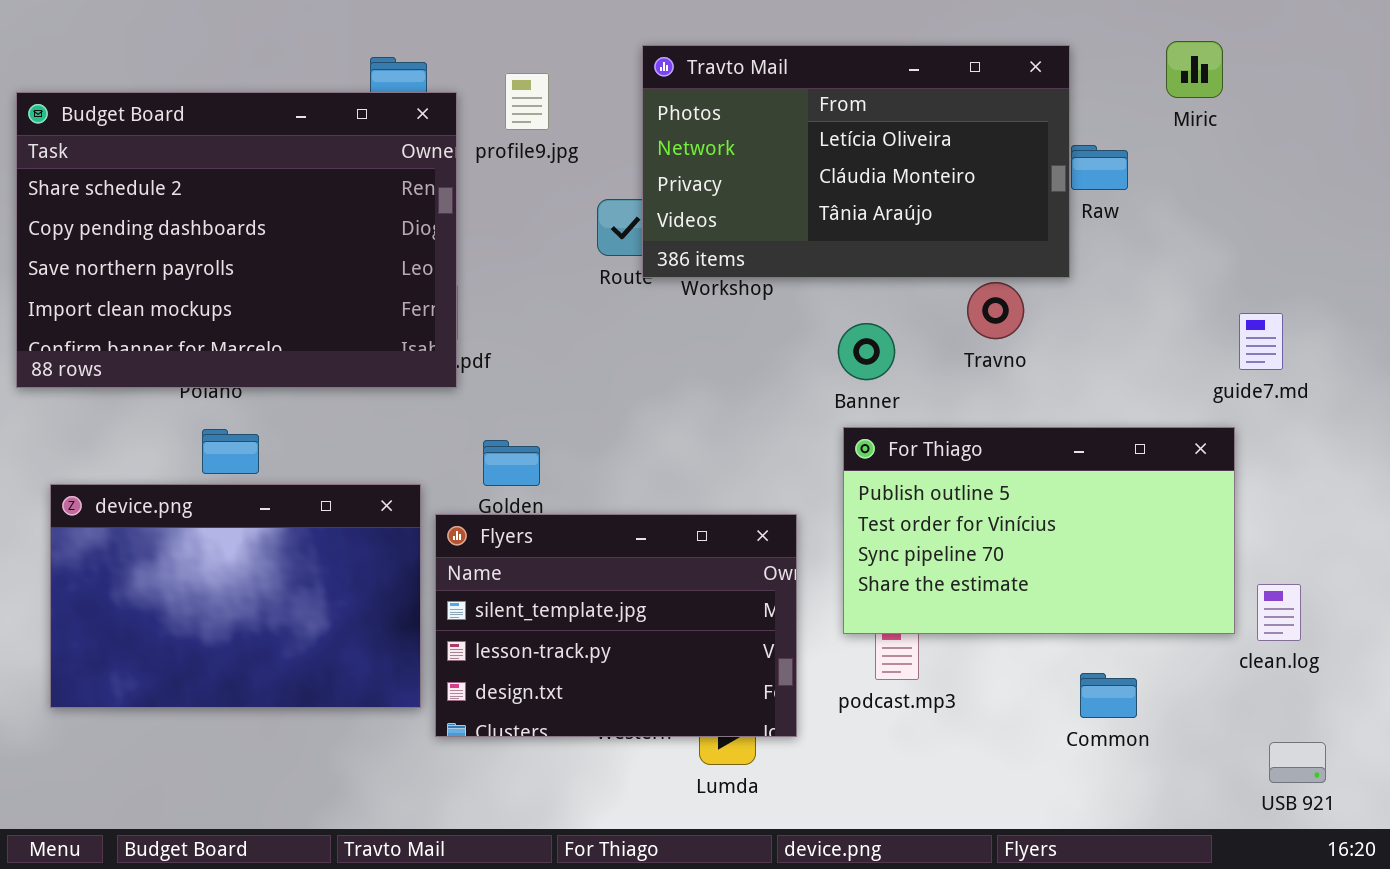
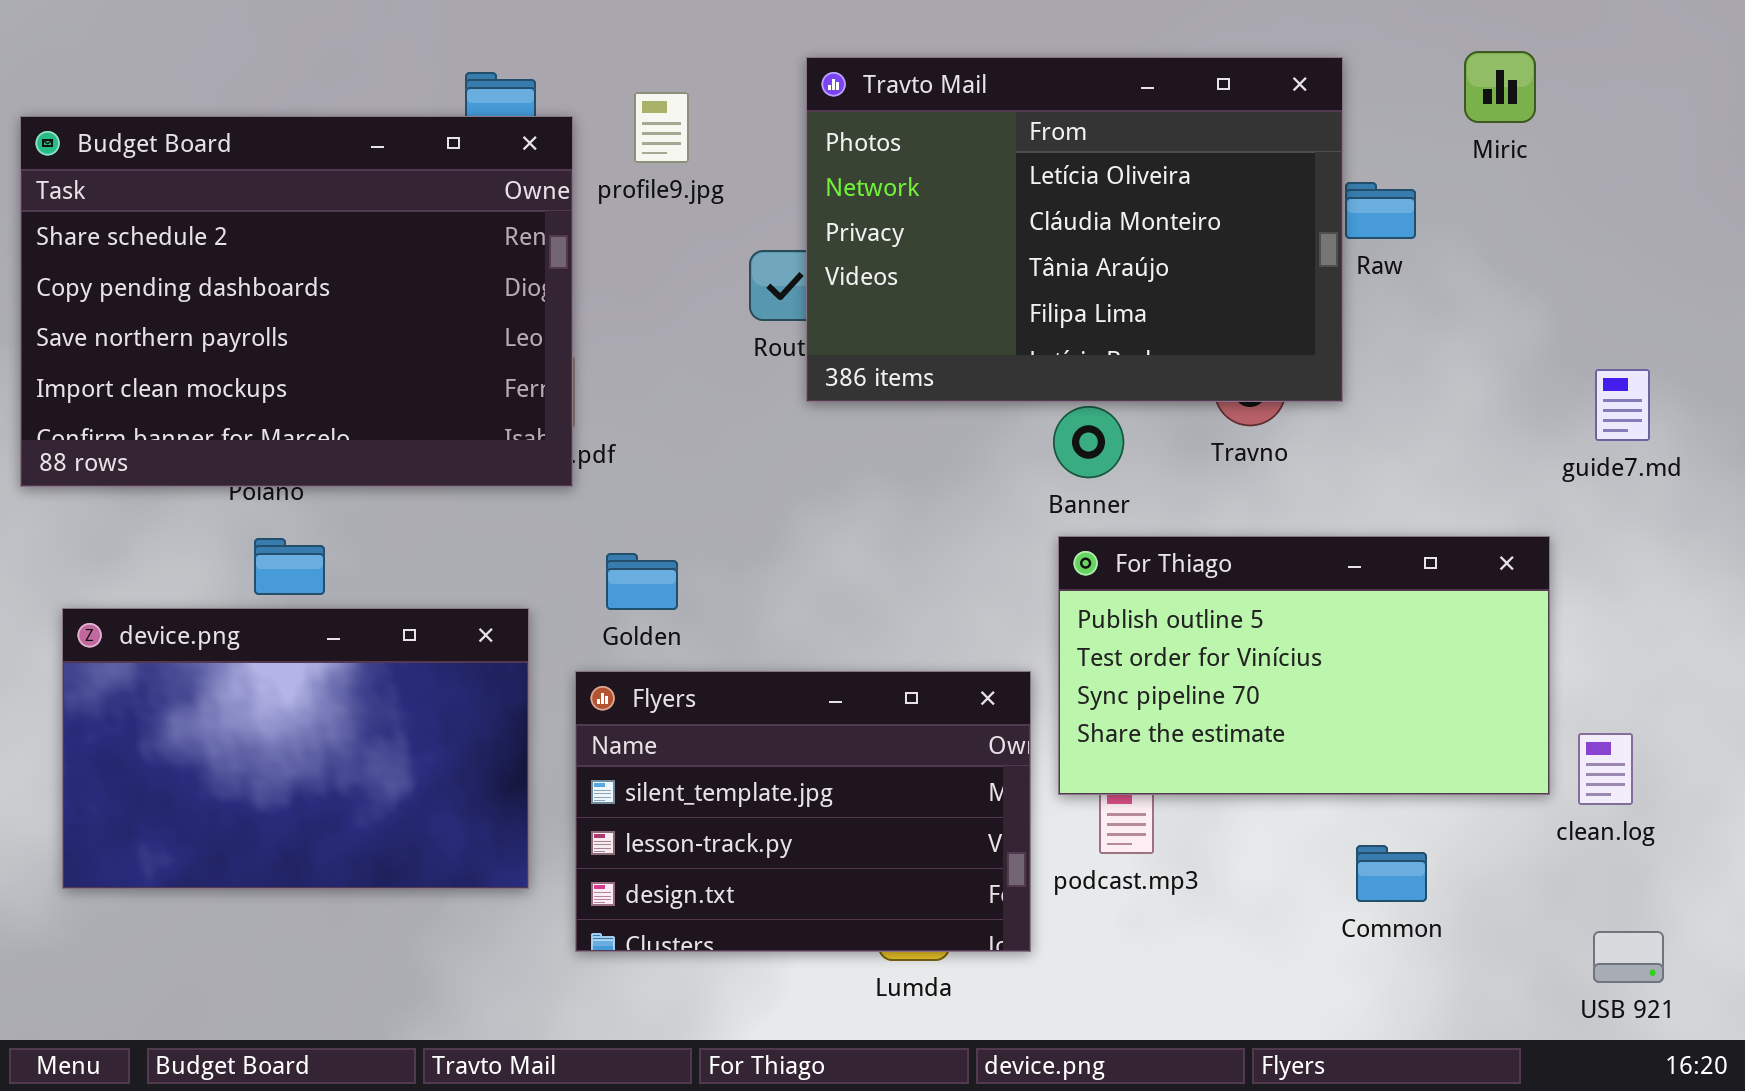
Travto Mail: [642,45,1070,278] -> [806,57,1343,402], resized
guide7.md: [1239,313,1283,370] -> [1595,369,1650,441], moved
Flyers: [435,514,797,737] -> [575,671,1031,952], moved

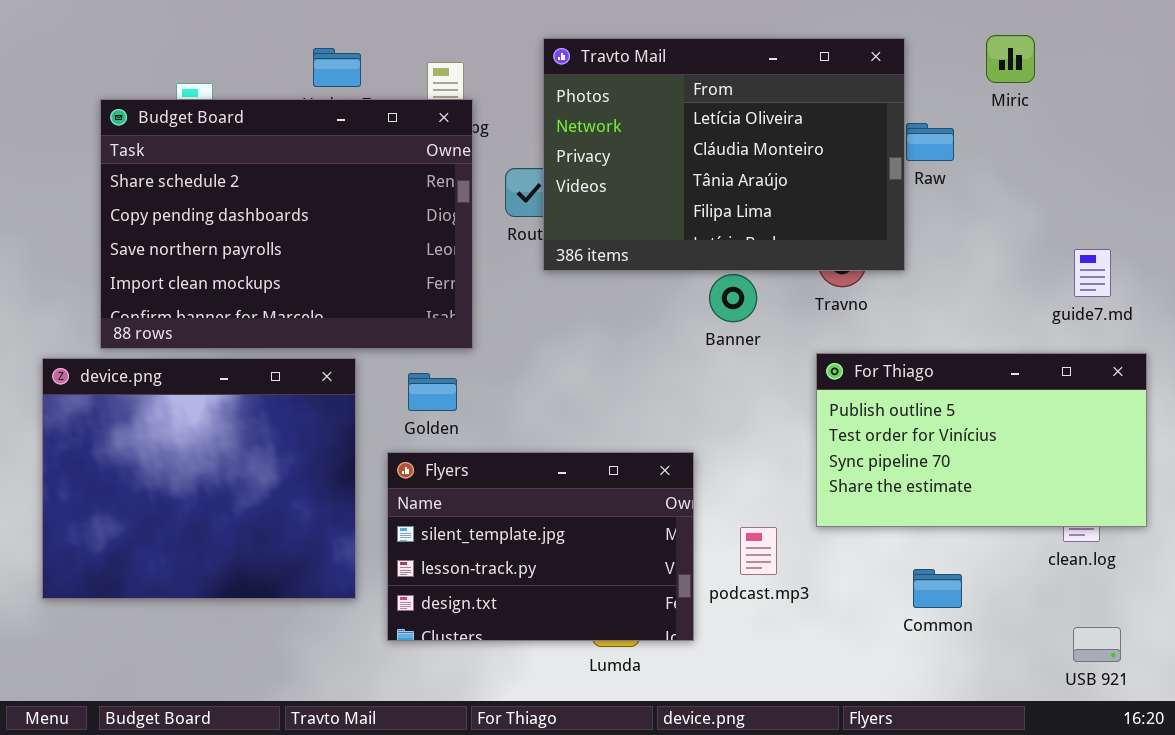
Budget Board: [20,116,573,487] -> [100,99,473,349], moved
For Thiago: [1058,536,1550,795] -> [816,353,1147,527], moved
device.png: [62,608,529,889] -> [42,358,356,599], resized

